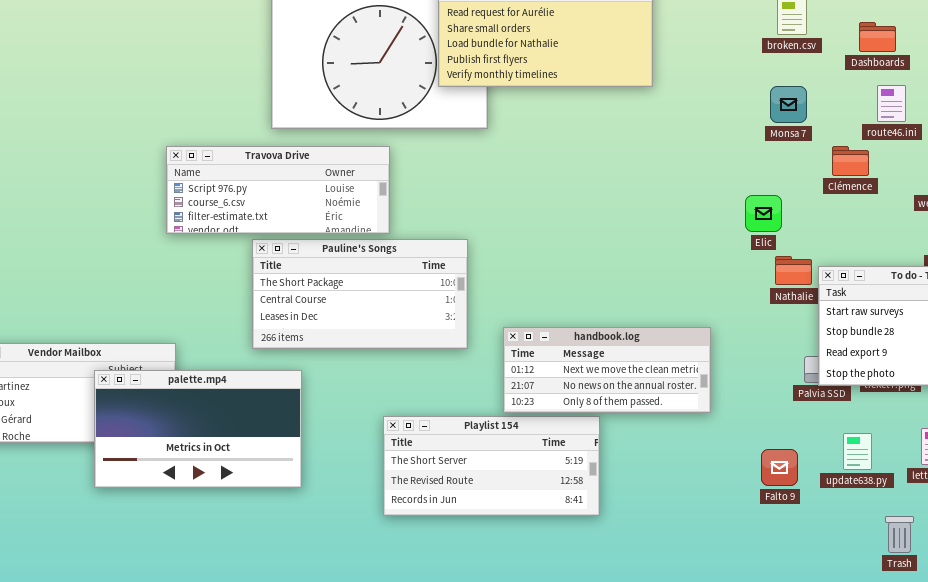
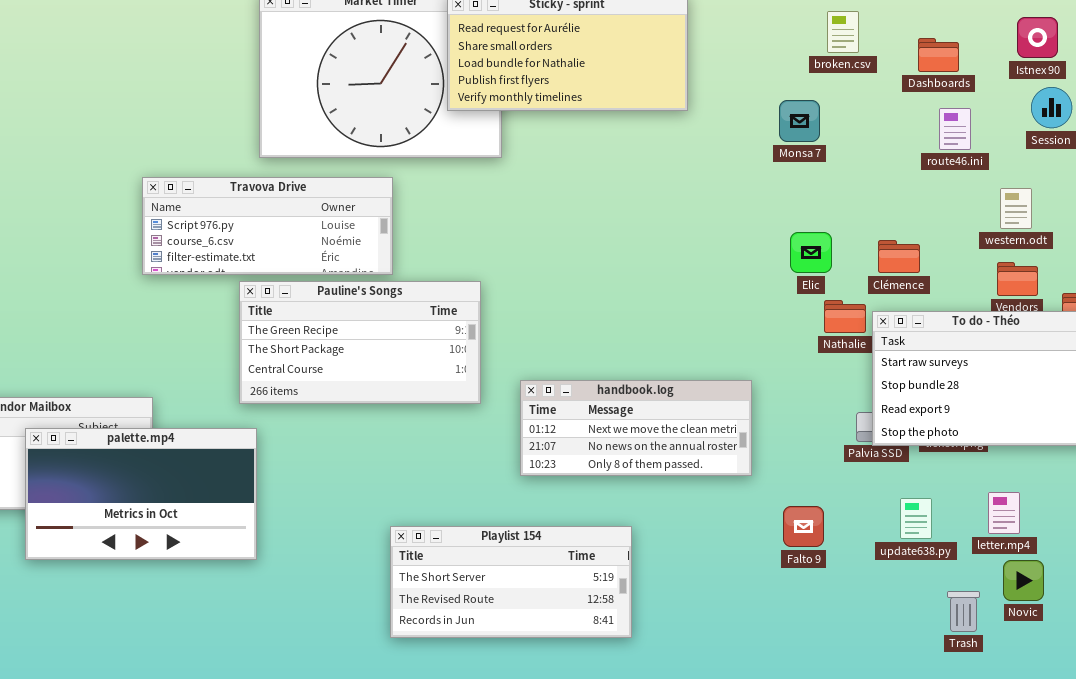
Monsa 7: [770,86,807,123] -> [779,100,820,142], moved
Clémence: [832,146,869,176] -> [878,240,920,273], moved
Pauline's Songs: [252,239,468,349] -> [239,281,481,404], scrolled up 1 row
palette.mp4: [94,370,302,488] -> [25,428,257,560], moved
Playlist 154: [383,416,600,516] -> [390,526,632,638], moved
Falto 9: [761,449,798,486] -> [783,506,824,547], moved

